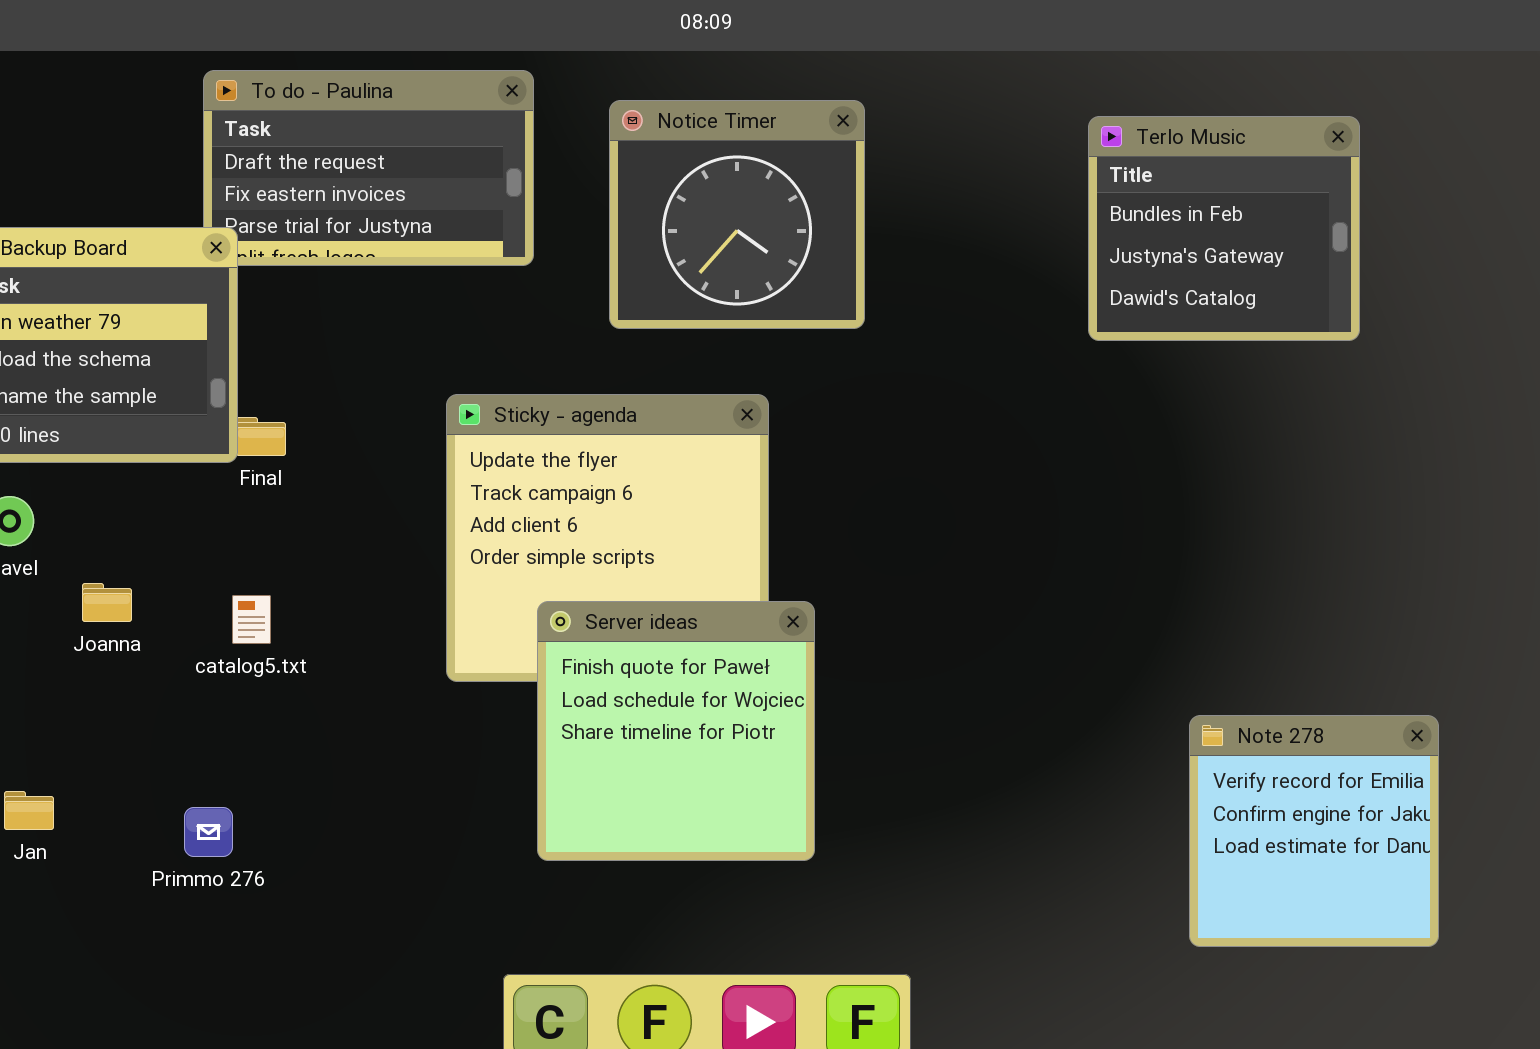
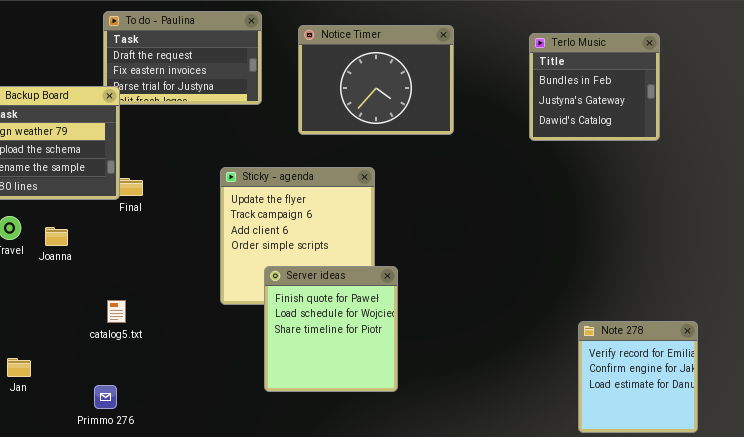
Notice Timer: [609,100,865,329] -> [298,25,454,135], resized
Joanna: [82,583,132,622] -> [45,227,68,246], moved
catalog5.txt: [232,595,271,644] -> [107,300,126,323], moved
Primmo 276: [184,807,233,857] -> [94,385,117,409], moved

